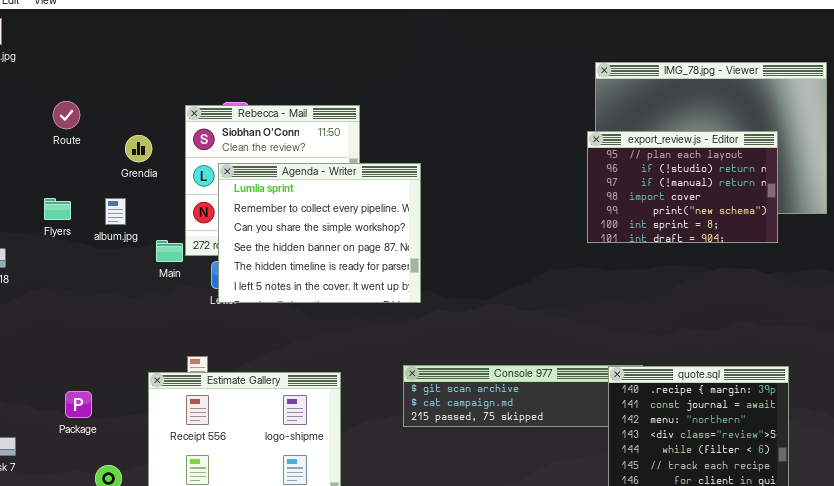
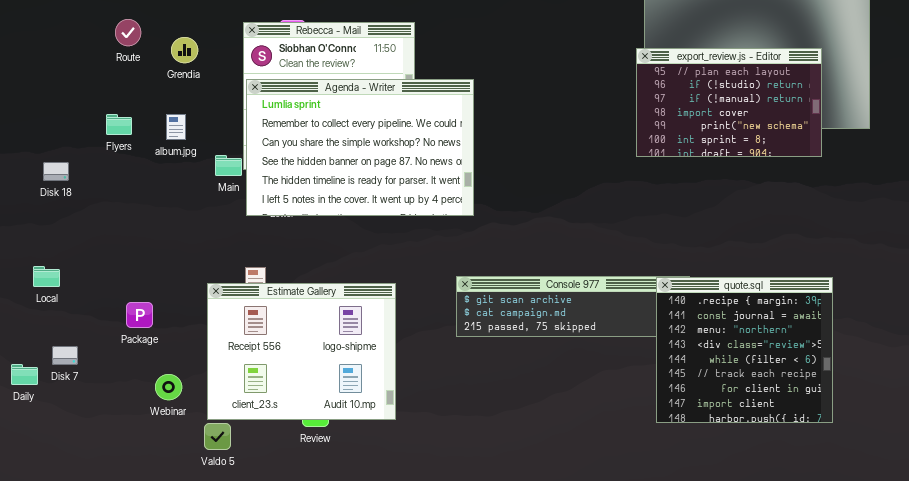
Grendia: [125,135,152,162] -> [171,37,198,63], moved
Agenda - Writer: [218,163,421,303] -> [246,79,474,216], resized

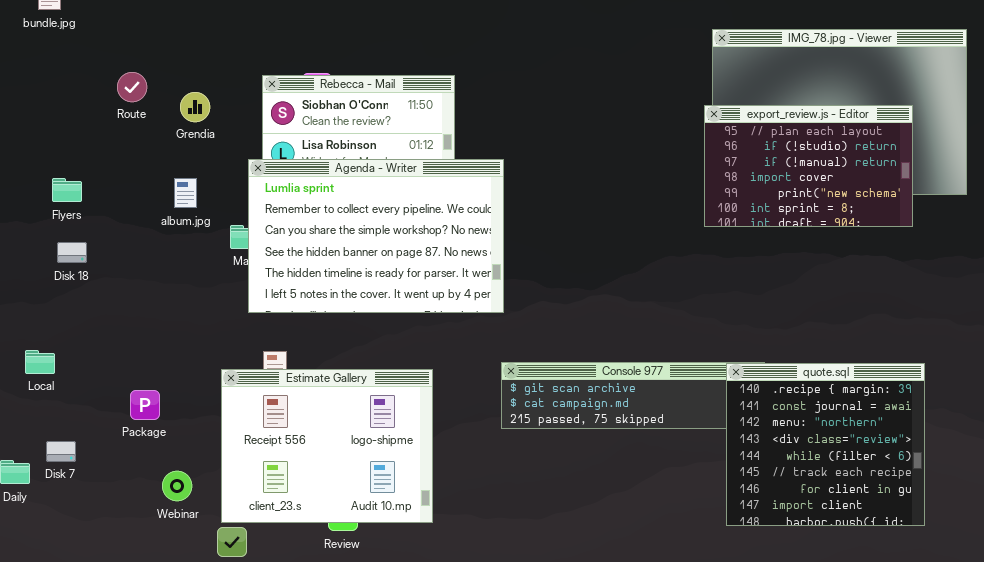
Agenda - Writer: [246,79,474,216] -> [248,159,504,313], moved
Flyers: [106,114,132,135] -> [52,178,82,202], moved
Disk 18: [43,162,69,181] -> [57,242,87,263], moved

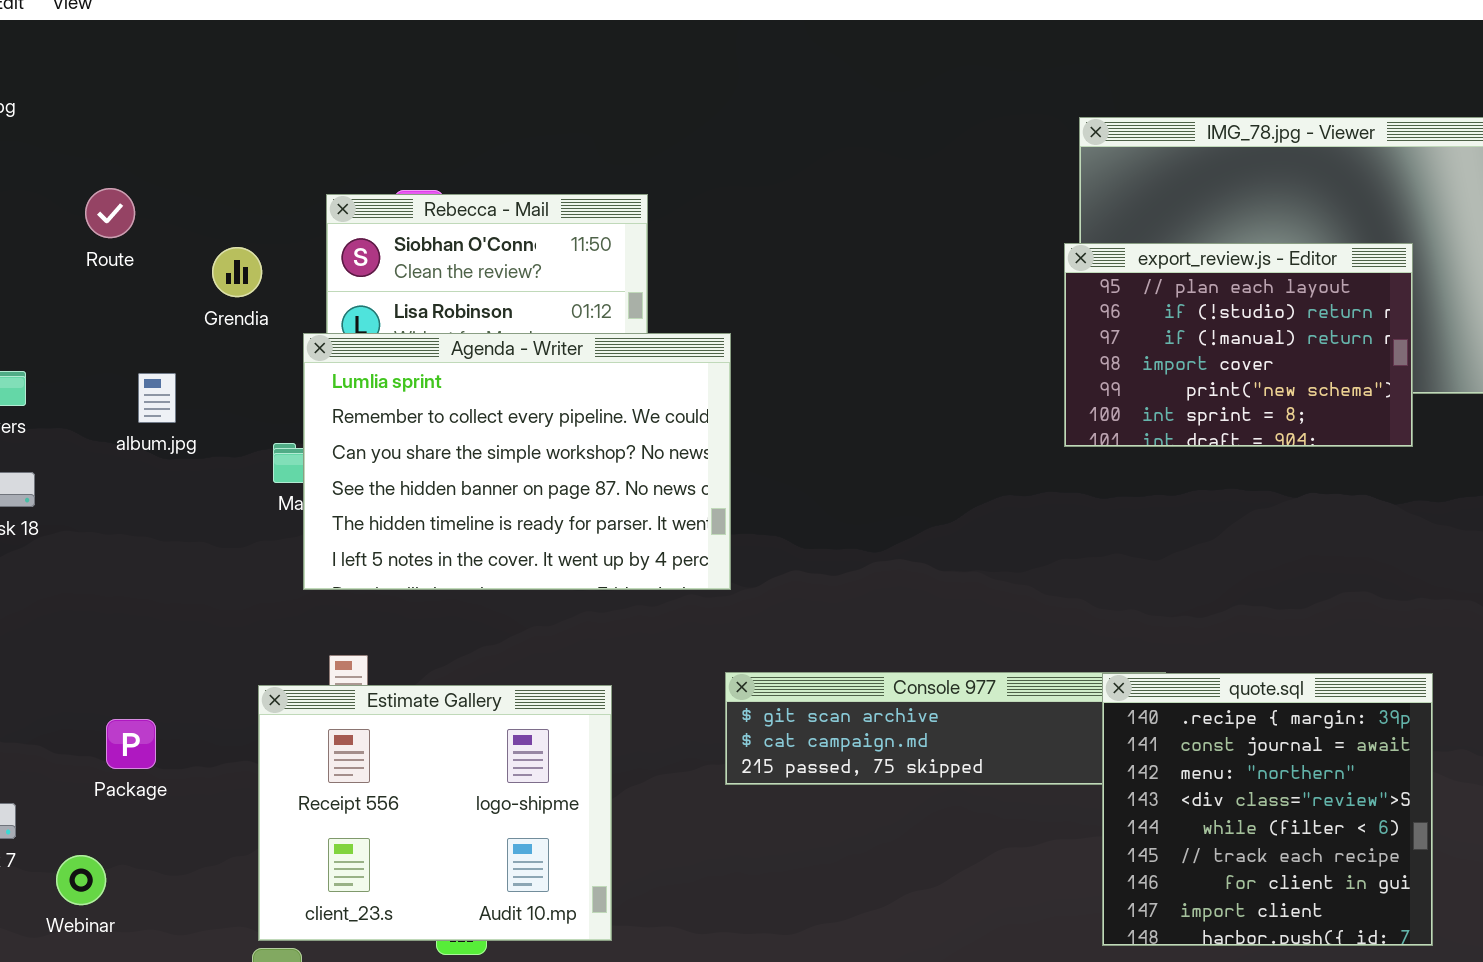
Grendia: [180,92,210,122] -> [212,247,262,297], moved
album.jpg: [174,178,197,208] -> [138,373,176,423], moved
Webinar: [162,471,192,501] -> [56,855,106,905], moved

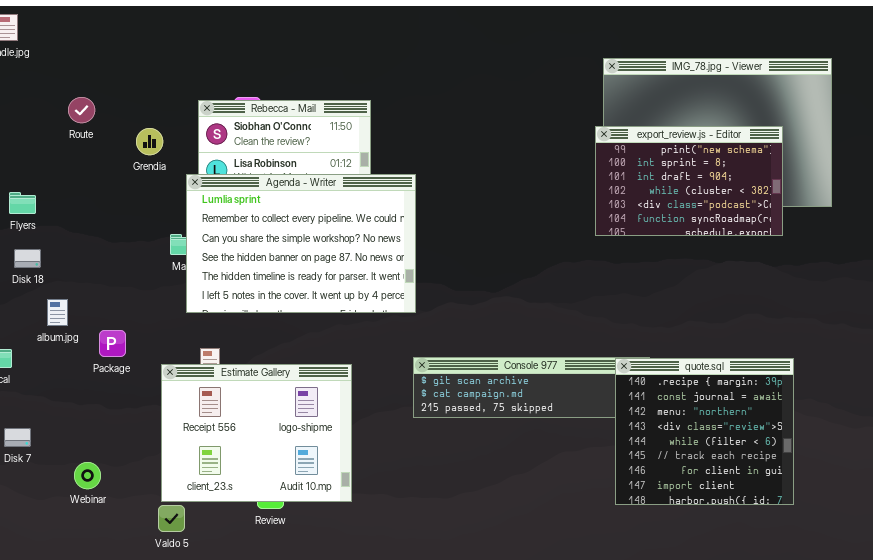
export_review.js - Editor: [1064,243,1413,447] -> [595,126,783,236], scrolled down 4 rows
album.jpg: [138,373,176,423] -> [47,299,68,326], moved
Package: [106,719,156,769] -> [99,330,126,357], moved
Webinar: [56,855,106,905] -> [74,462,101,489], moved

